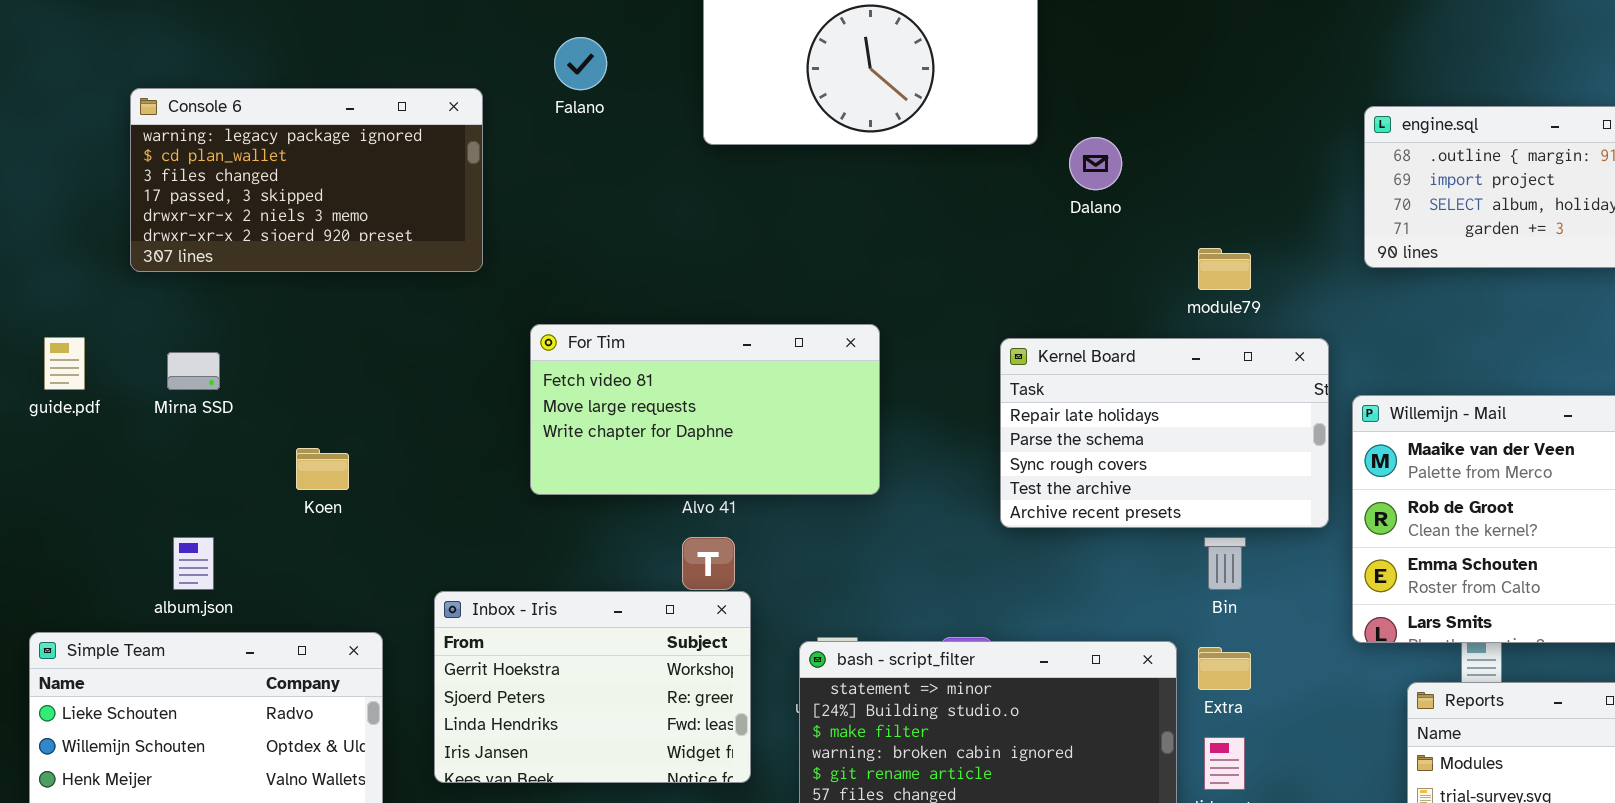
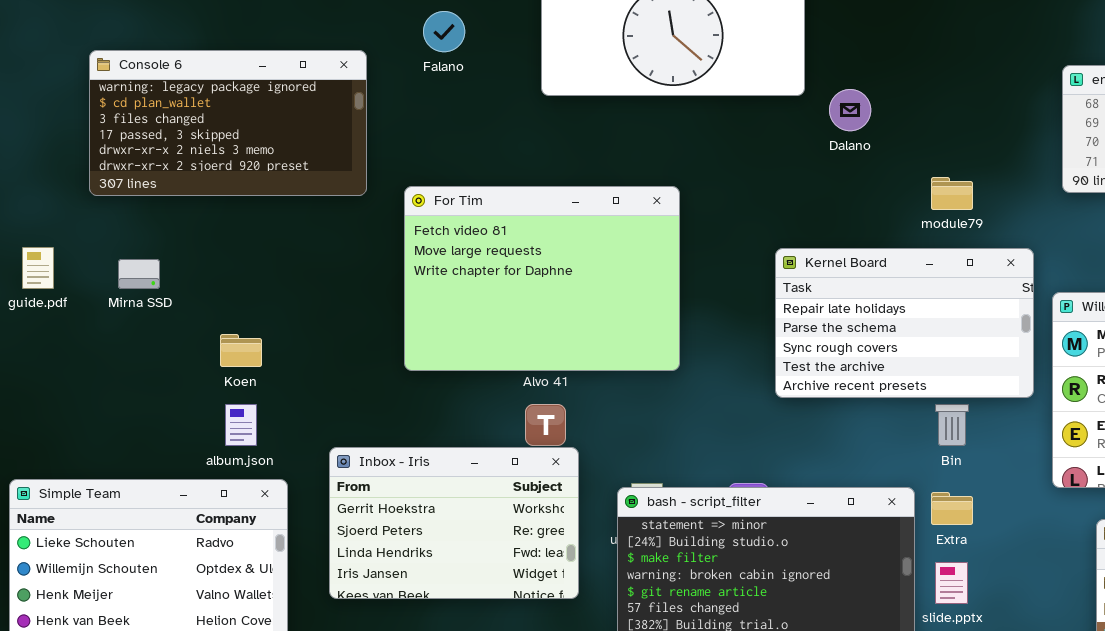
For Tim: [530,324,880,495] -> [404,186,680,371], resized
album.json: [173,537,214,590] -> [225,404,257,446], moved

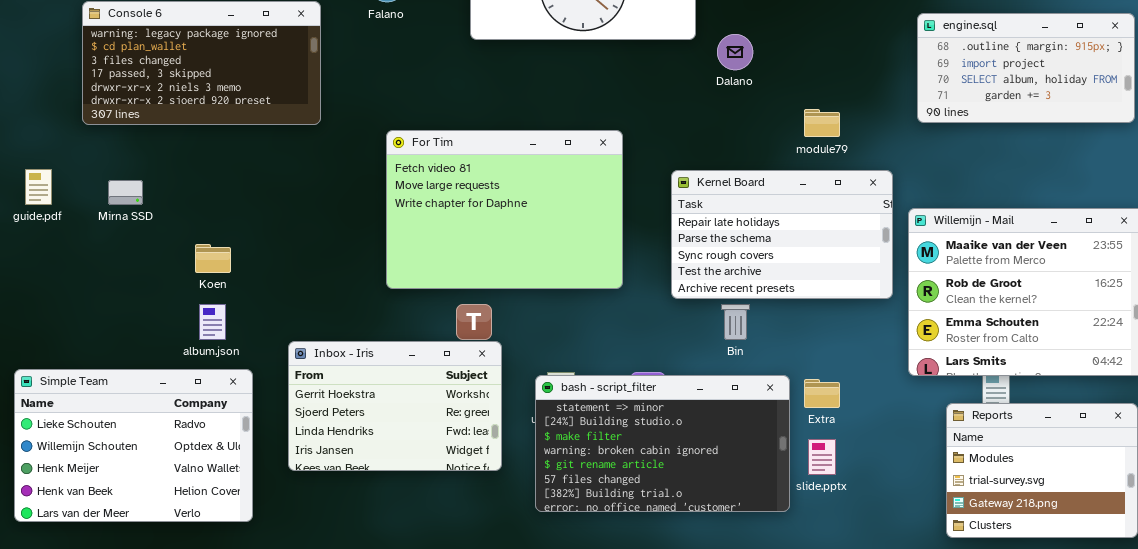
For Tim: [404,186,680,371] -> [386,130,623,289], moved
Bin: [935,404,969,446] -> [721,304,750,340], moved

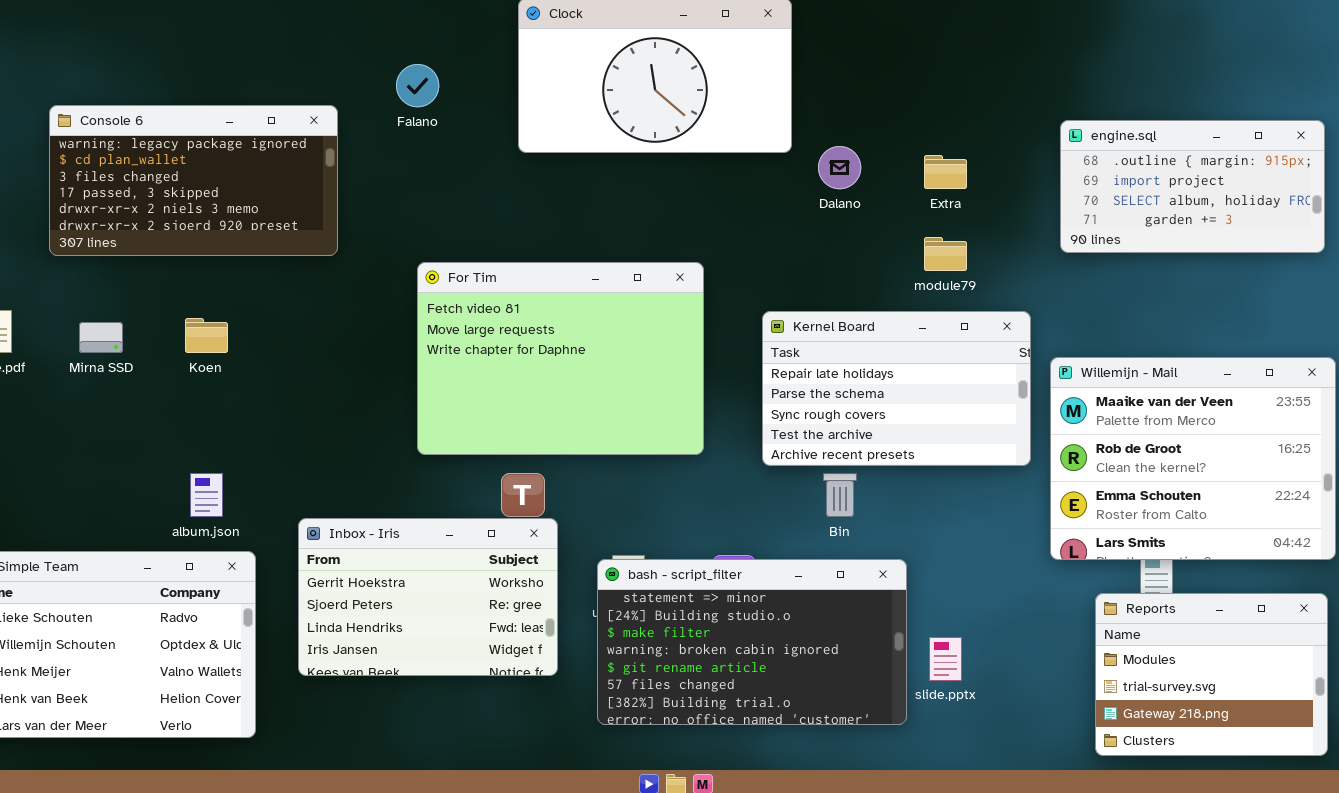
Koen: [195,244,231,273] -> [185,318,228,353], moved
Extra: [804,379,840,408] -> [924,155,967,189], moved

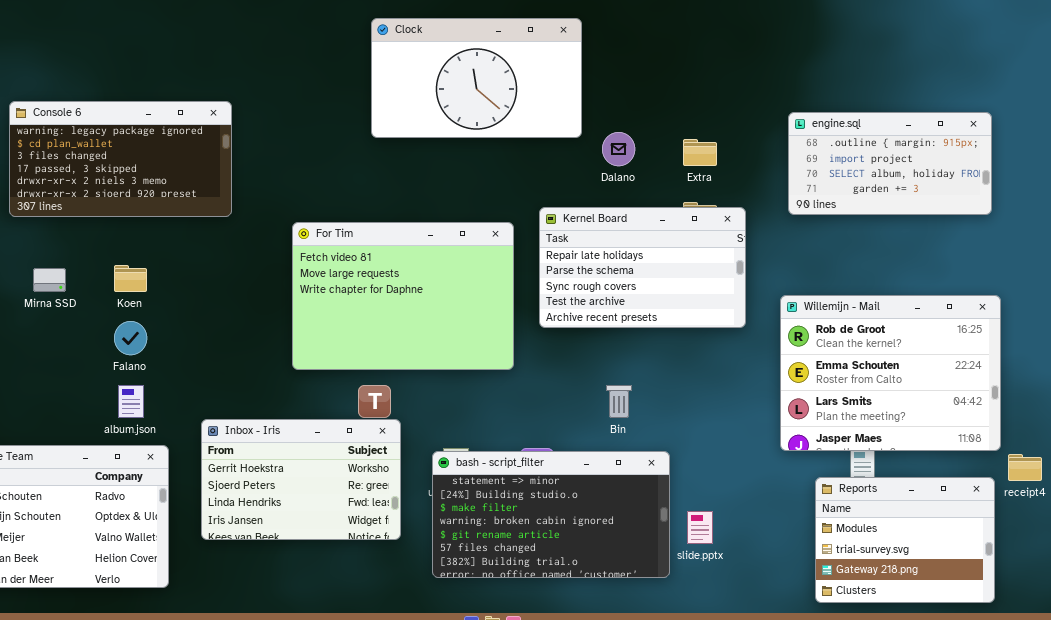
Falano: [396,64,439,107] -> [114,321,147,355], moved
Kernel Board: [762,311,1031,466] -> [539,207,746,328], moved
Willemijn - Mail: [1050,357,1336,560] -> [780,295,1001,451], scrolled down 1 row

